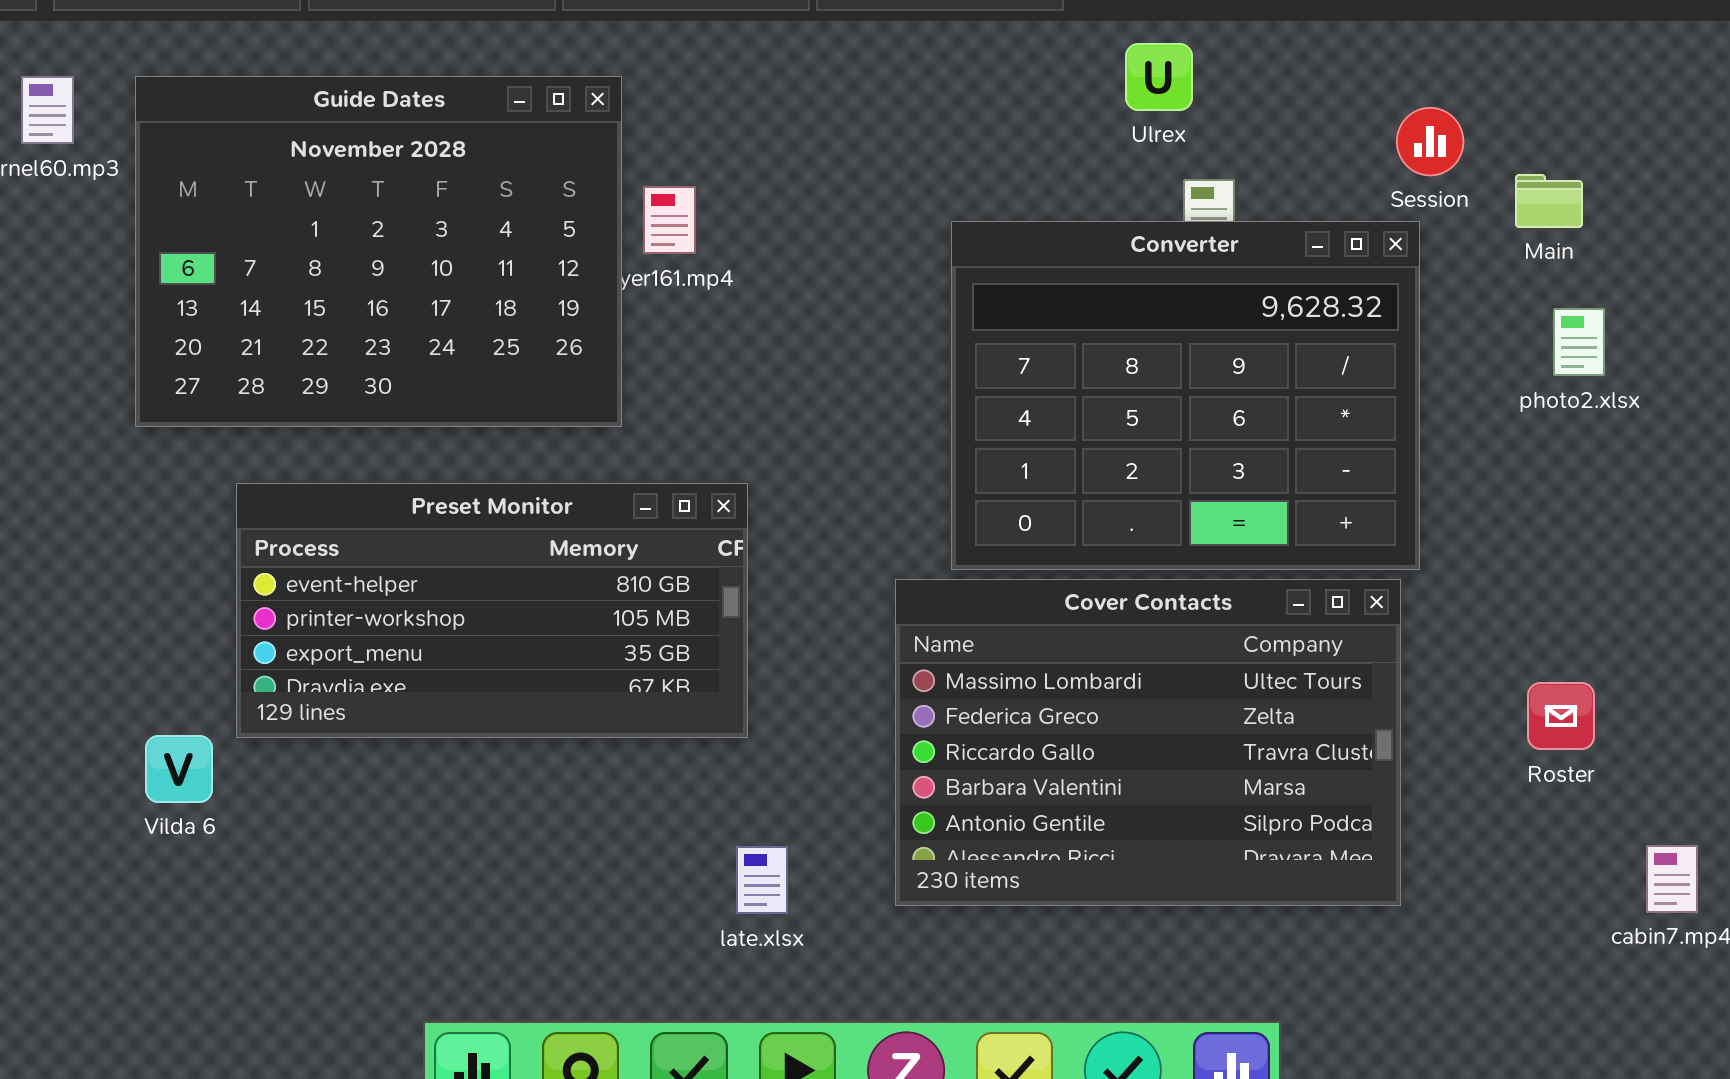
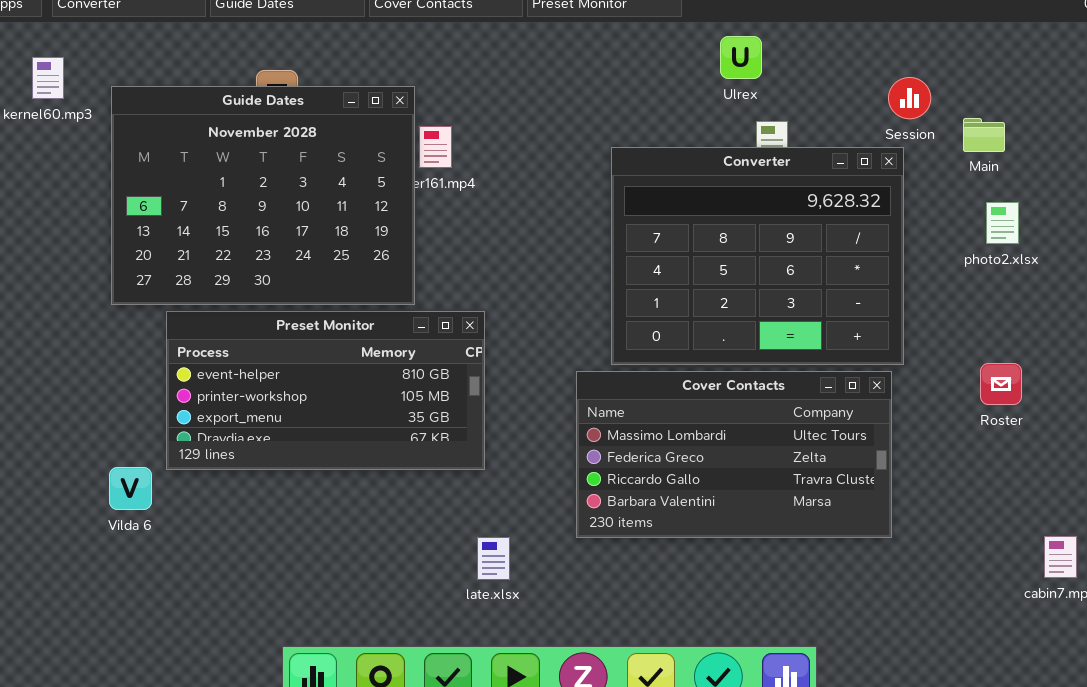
Guide Dates: [135,76,622,427] -> [111,86,415,305], moved
Cover Contacts: [895,579,1401,906] -> [576,371,892,538], resized
Roster: [1527,682,1595,750] -> [980,363,1022,405], moved

